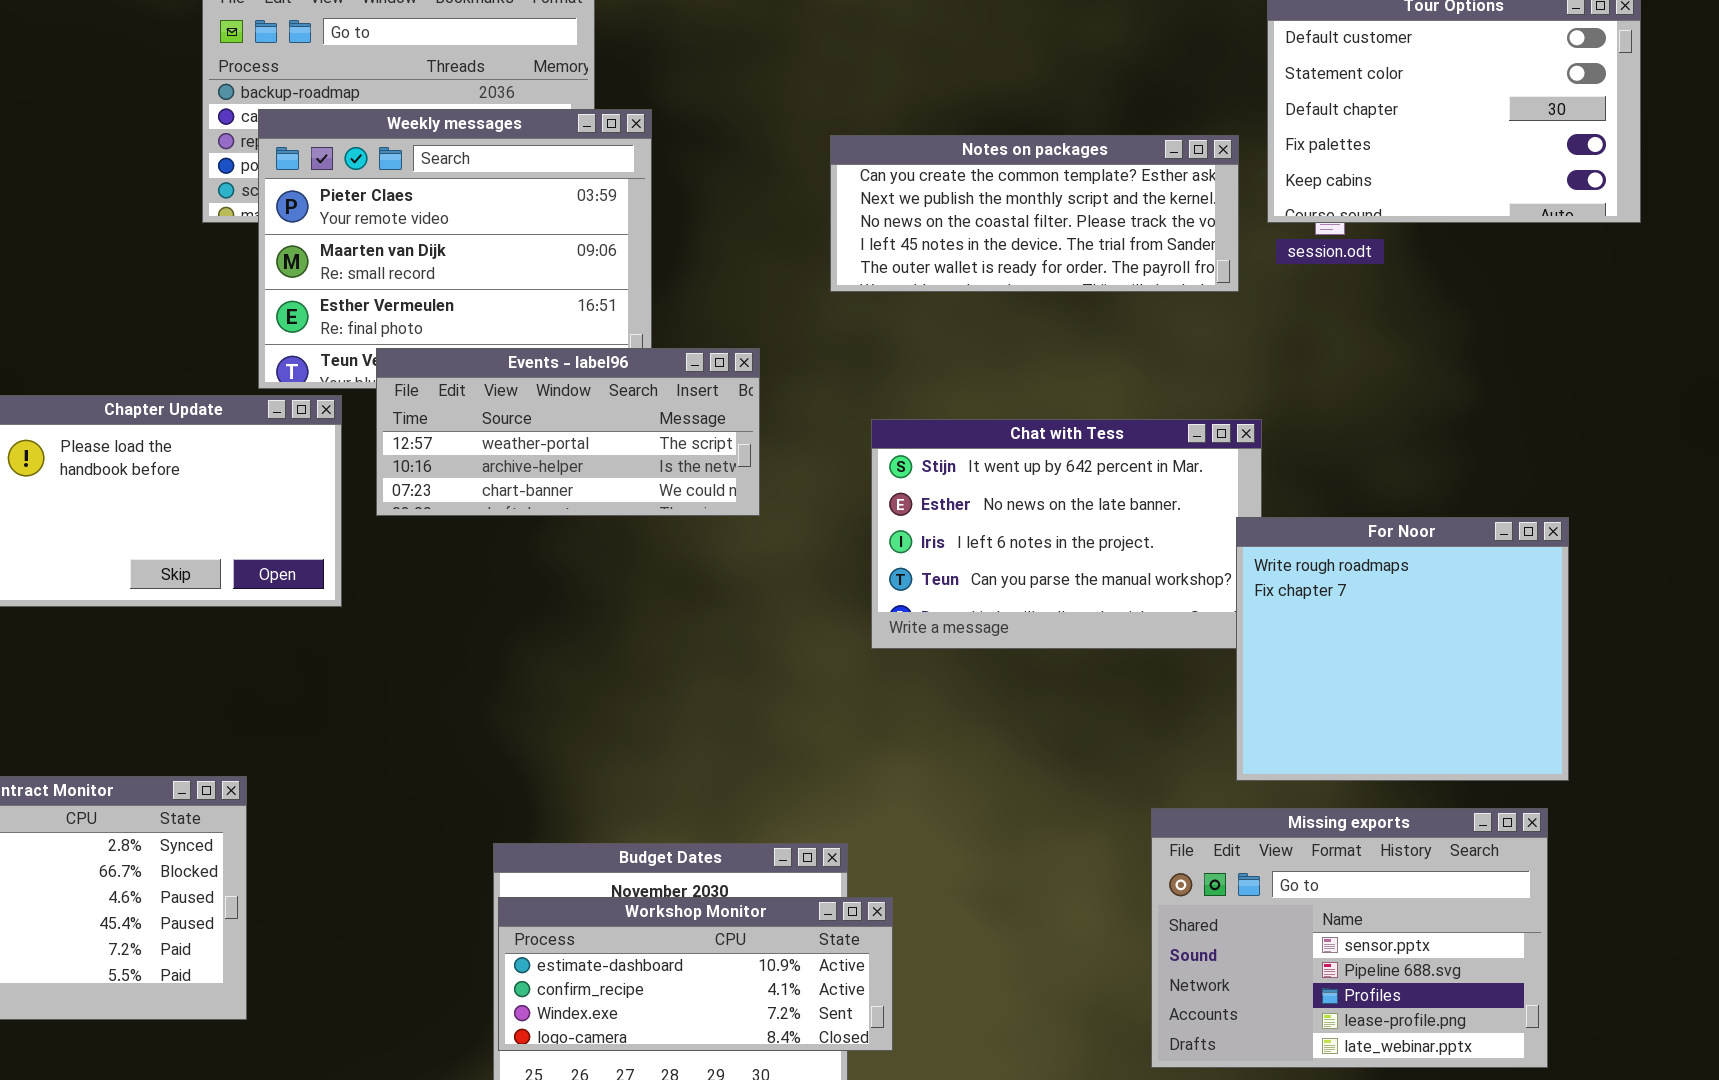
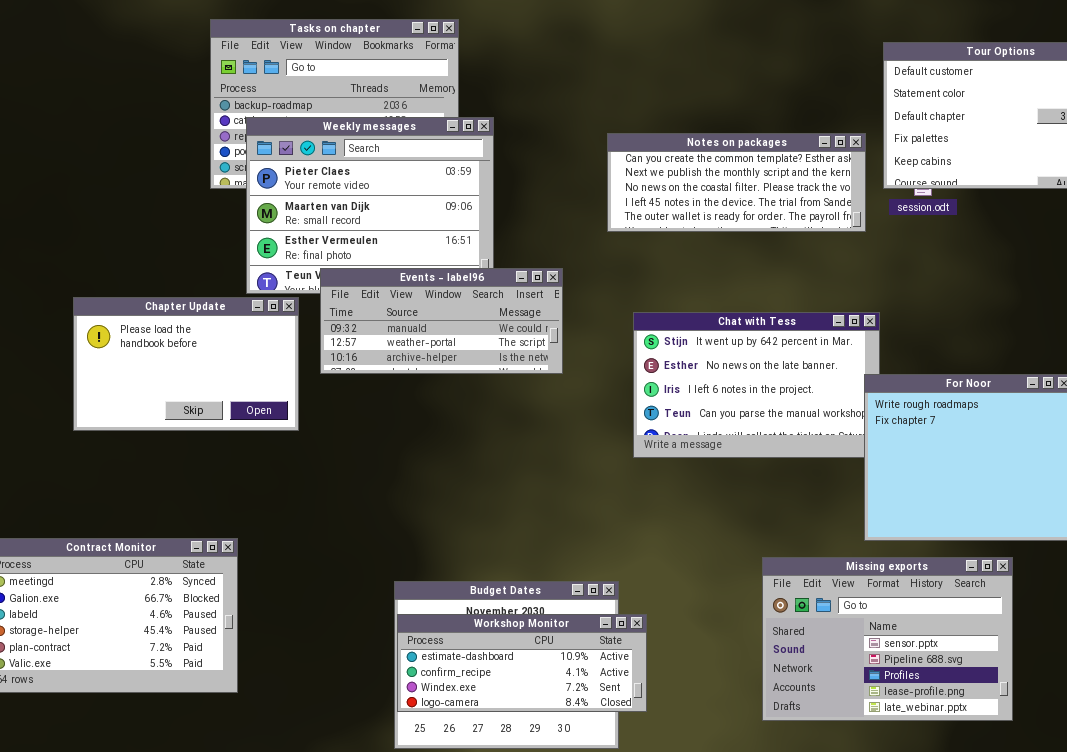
Events - label96: [376,348,760,516] -> [320,268,563,374], scrolled up 1 row
Missing exports: [1151,808,1548,1068] -> [762,557,1013,721], moved

